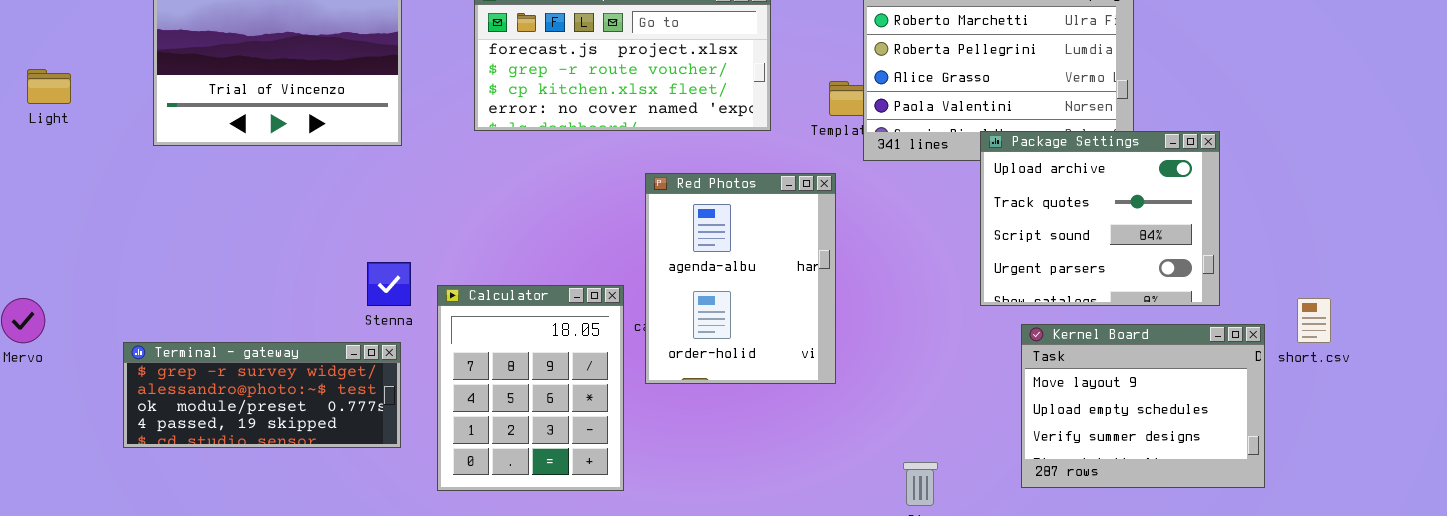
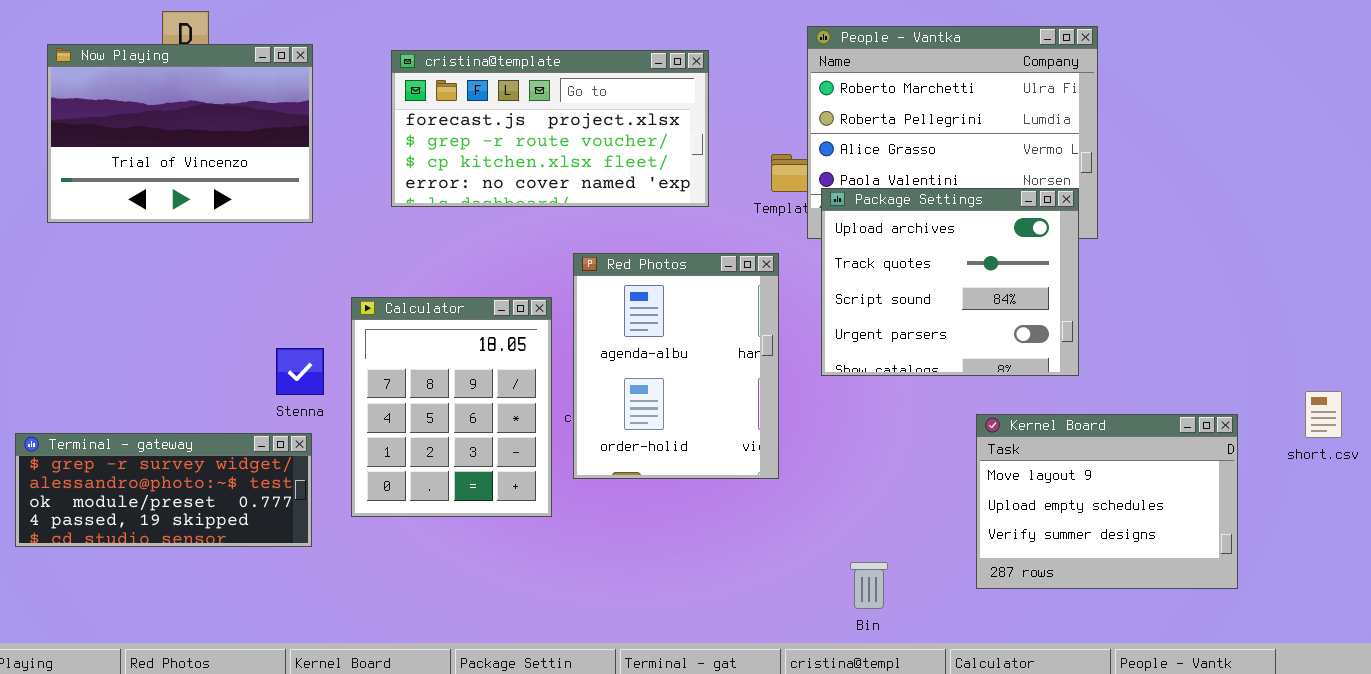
Package Settings: [980,131,1220,306] -> [821,188,1079,376], moved
Calculator: [437,285,624,491] -> [351,297,552,517], moved
short.csv: [1297,298,1331,343] -> [1305,391,1342,438], moved

